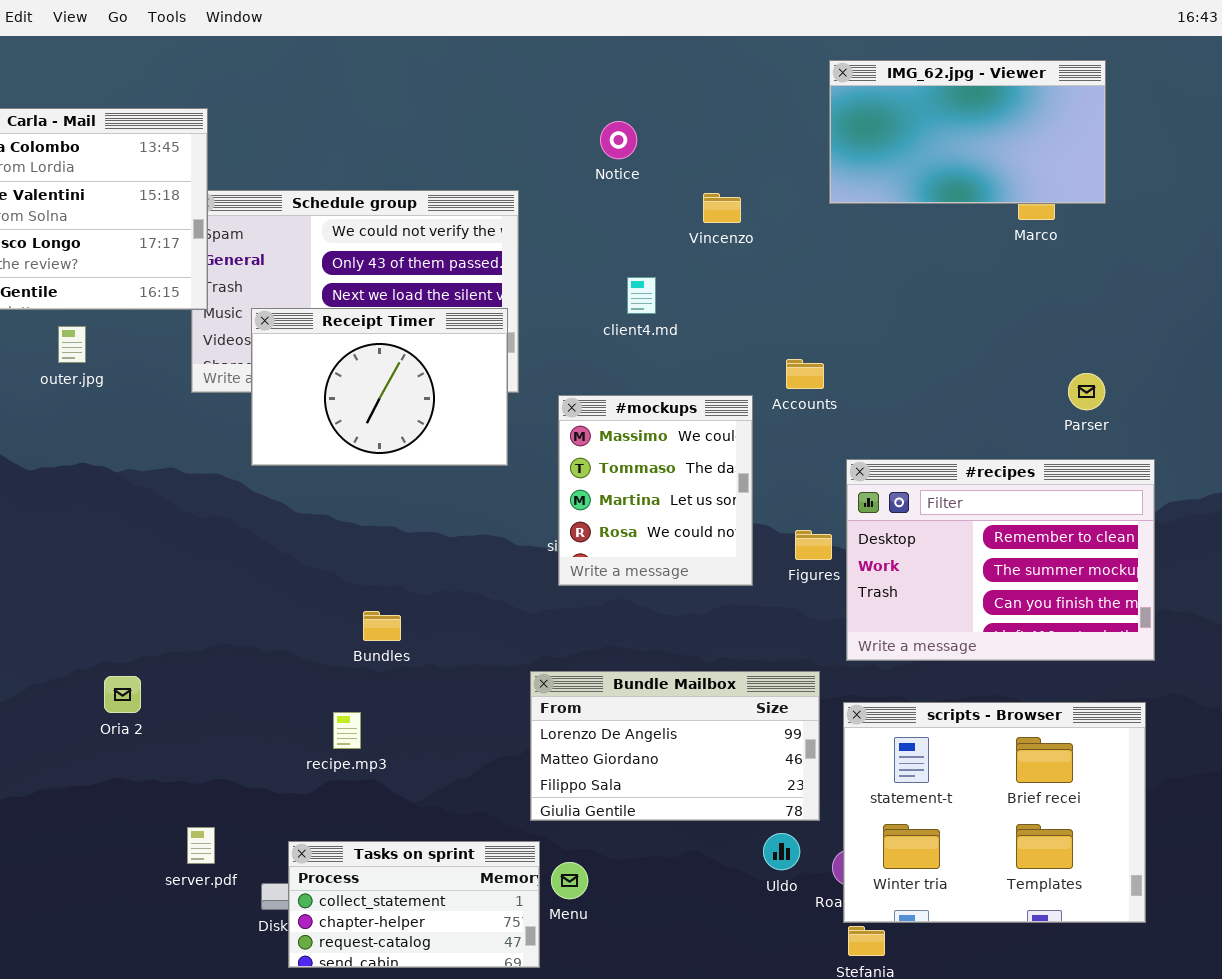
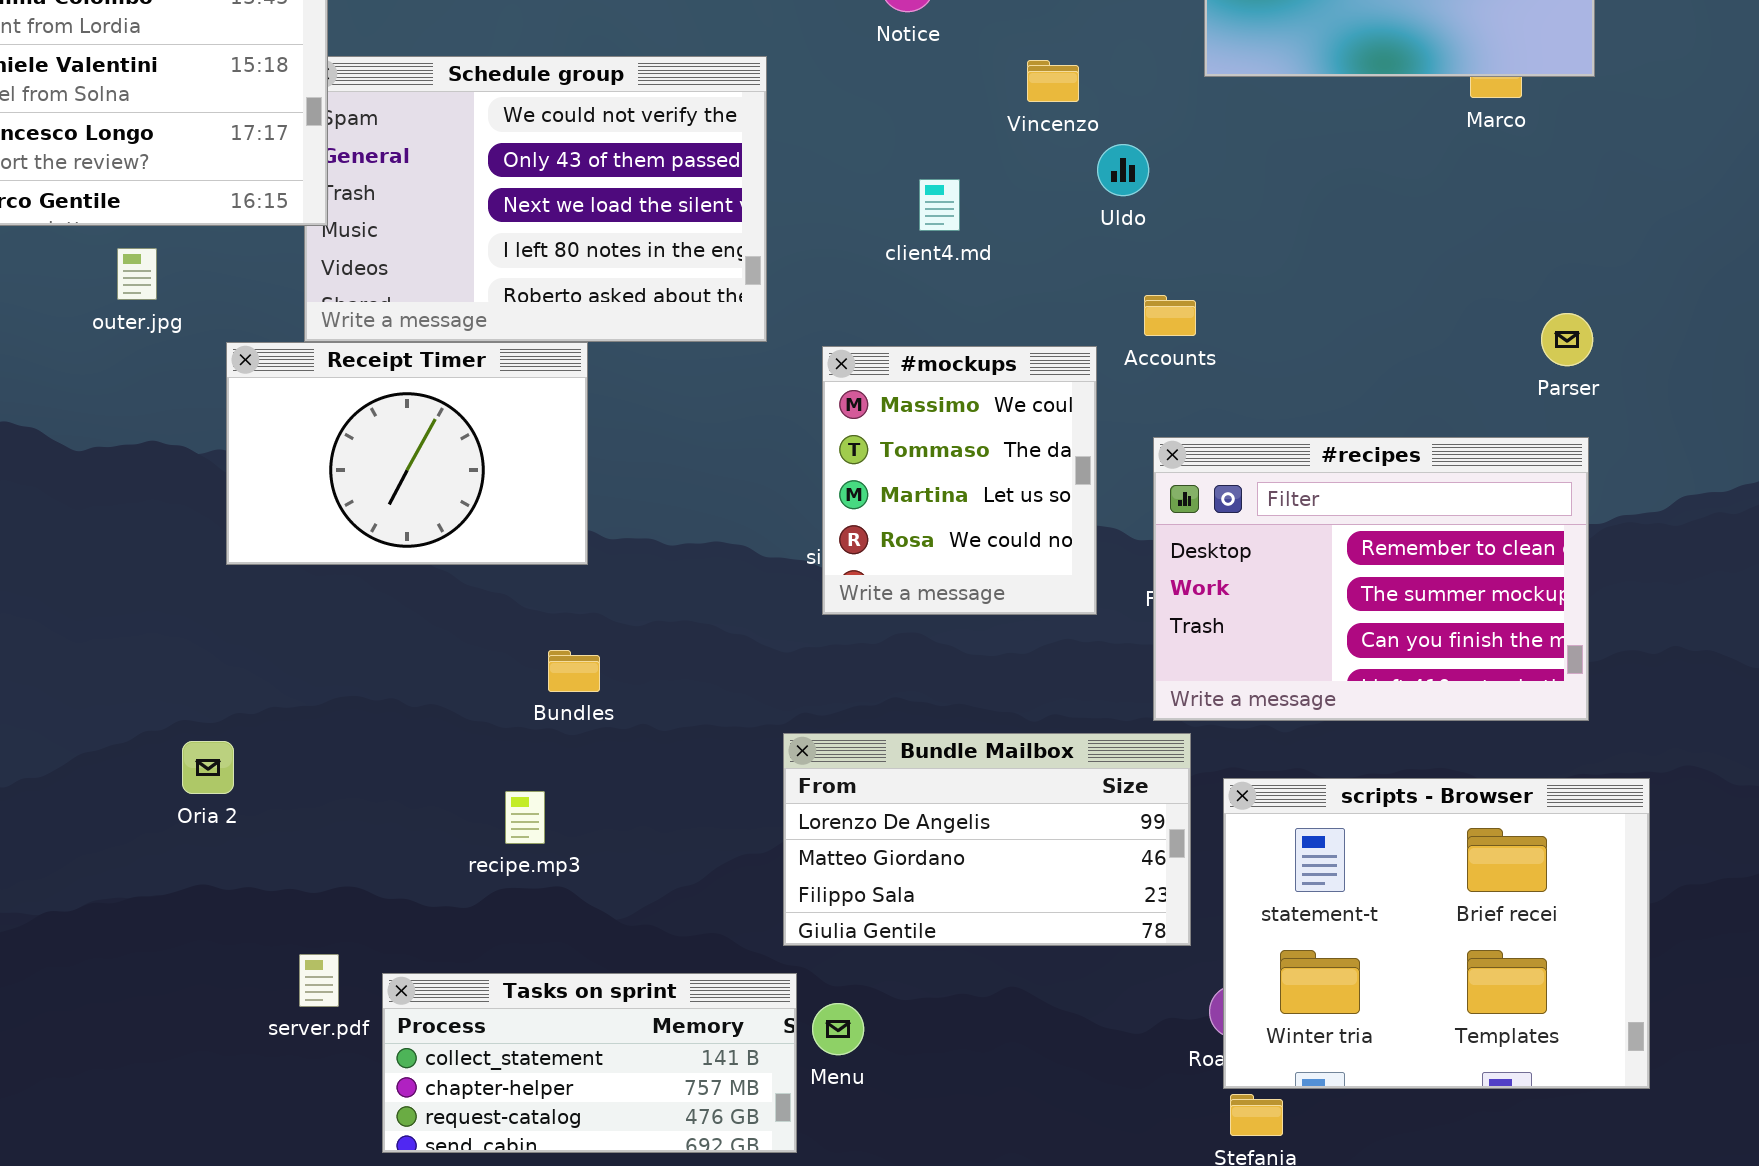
Receipt Timer: [251,308,508,466] -> [226,342,588,565], moved
#recipes: [846,459,1155,661] -> [1153,437,1589,721], moved
Uldo: [763,833,800,870] -> [1097,144,1149,196], moved
Tasks on sprint: [288,841,540,968] -> [382,973,797,1153], resized

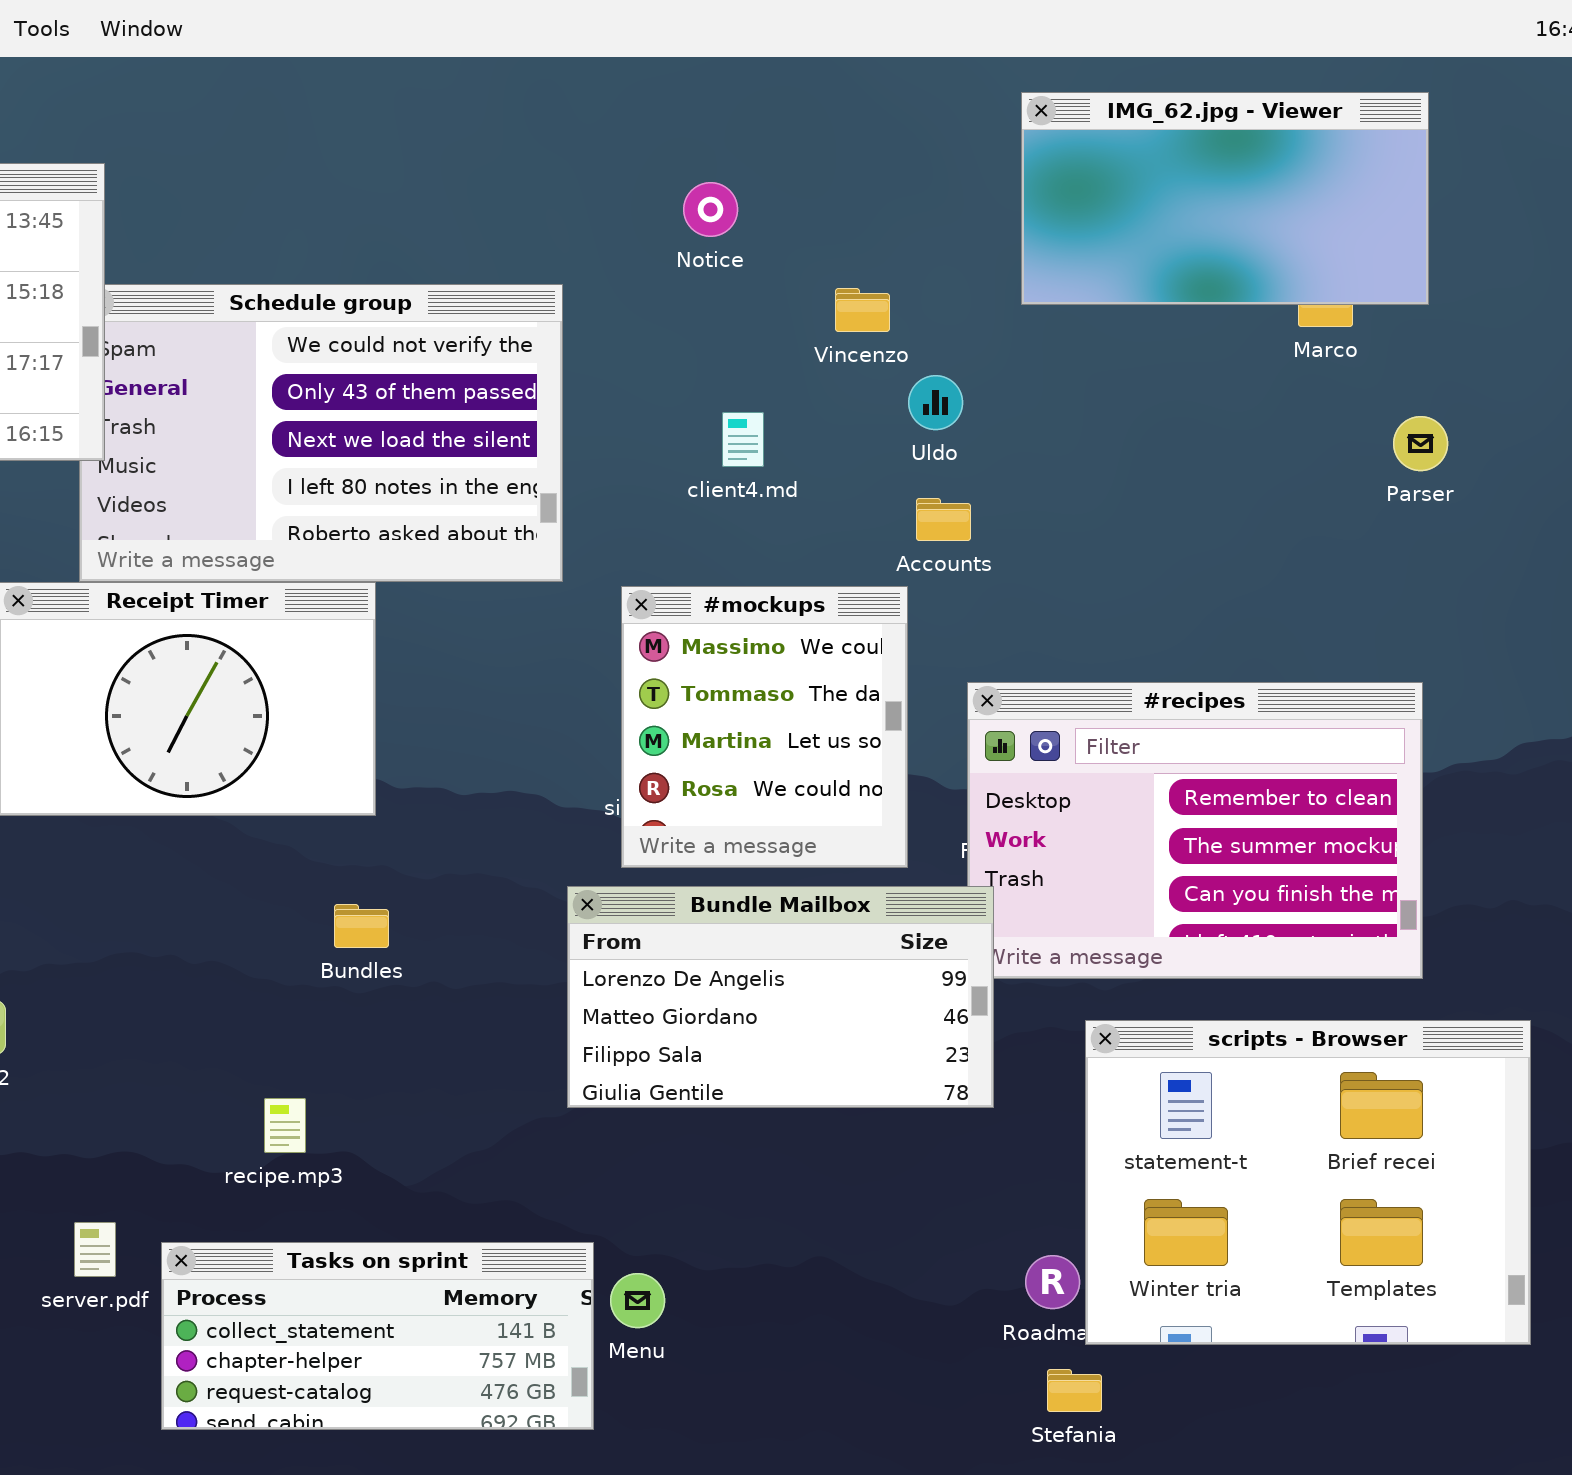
Accounts: [1144,295,1196,336] -> [916,498,971,541], moved
Parser: [1541,313,1593,366] -> [1393,416,1448,471], moved
Bundle Mailbox: [783,733,1191,946] -> [567,886,994,1108], moved
scripts - Browser: [1223,778,1650,1089] -> [1085,1020,1531,1345], moved
recipe.mp3: [505,791,545,844] -> [264,1098,306,1153], moved

